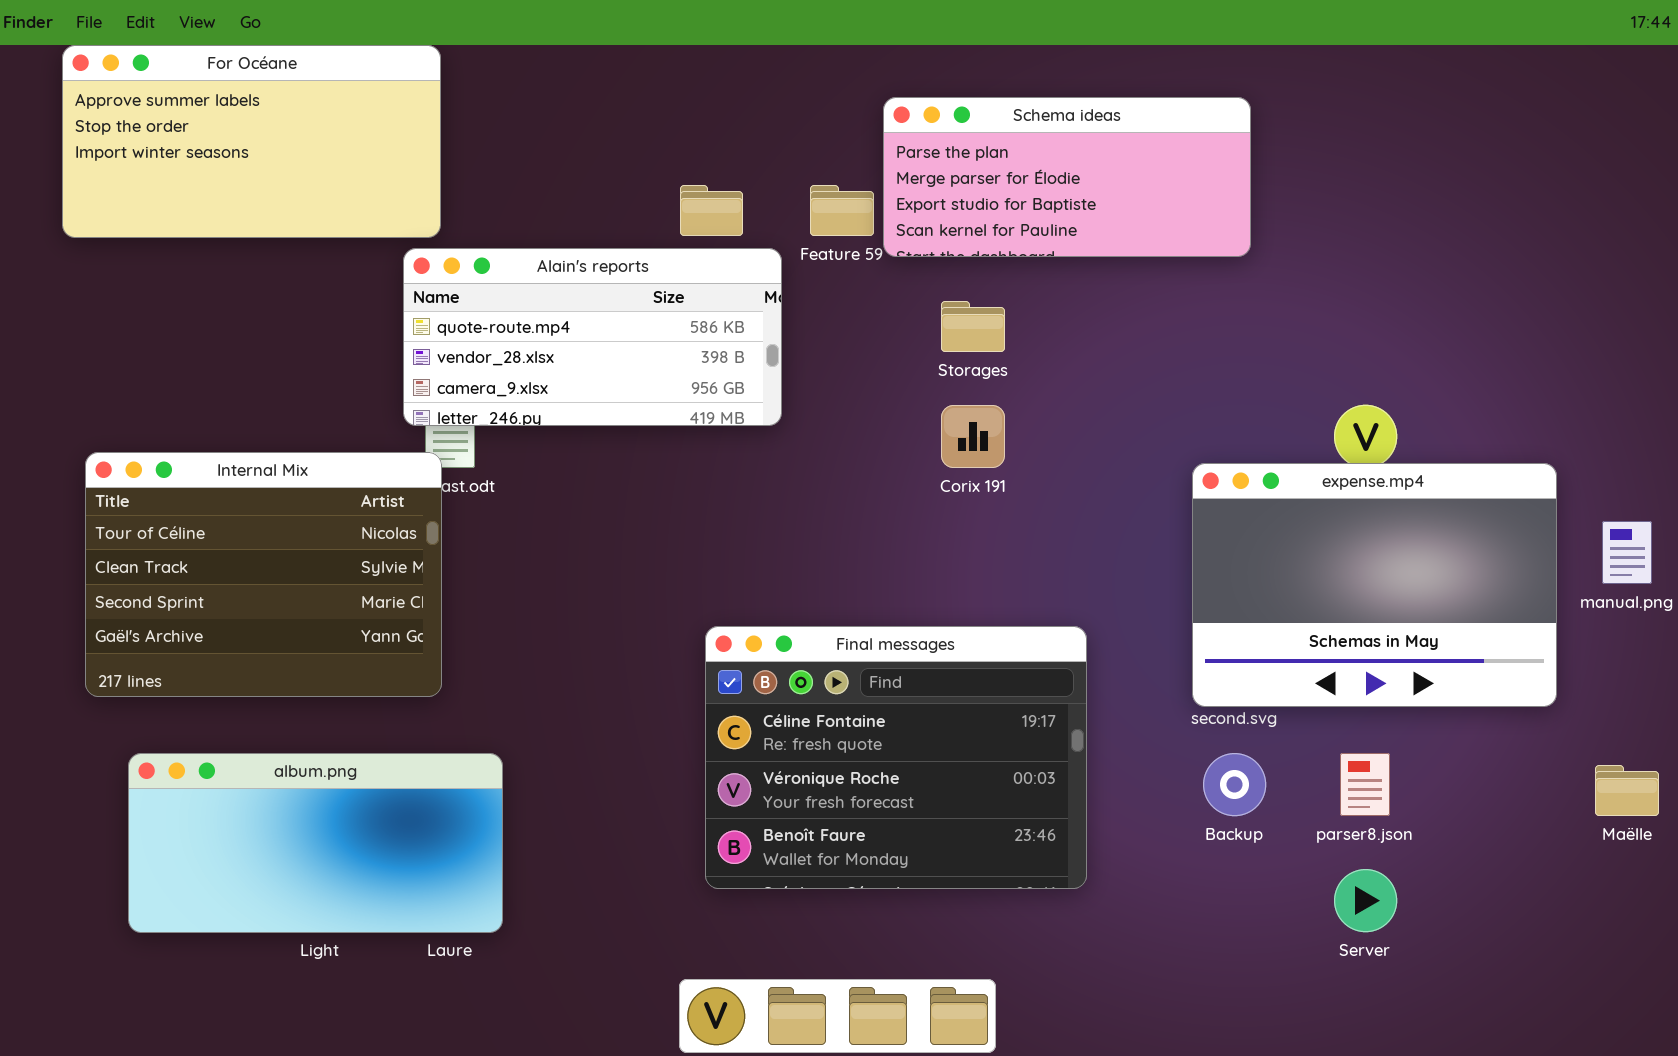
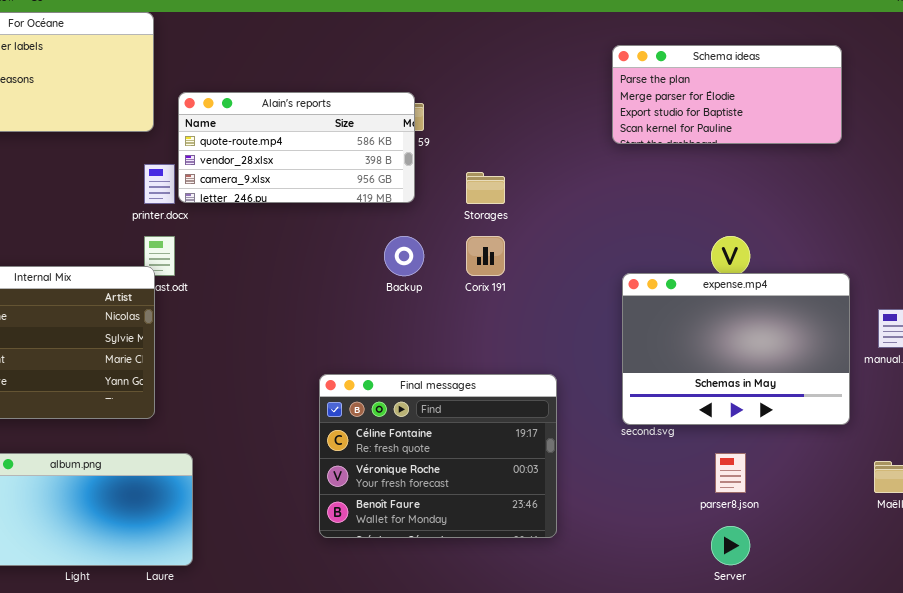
Schema ideas: [883,97,1251,257] -> [612,45,842,144], moved
Alain's reports: [403,248,782,426] -> [178,92,415,203], moved
Backup: [1203,753,1266,816] -> [384,236,424,276], moved

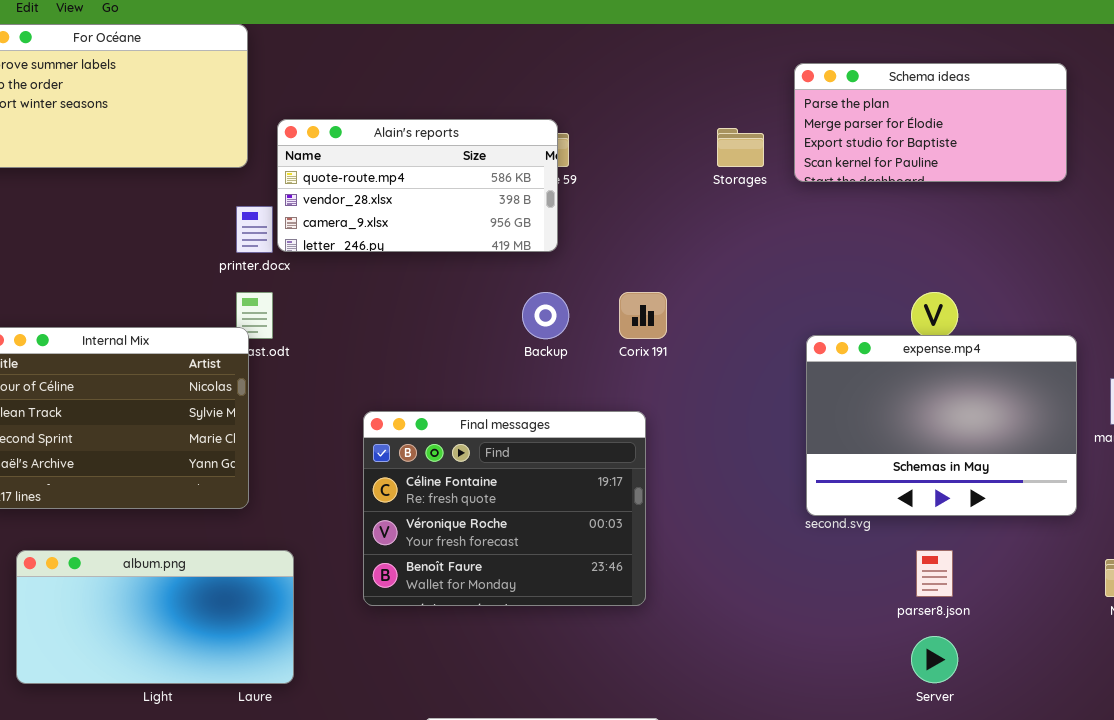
Storages: [466,172,505,204] -> [717,128,764,167], moved
Final messages: [319,374,557,538] -> [363,411,646,606], moved

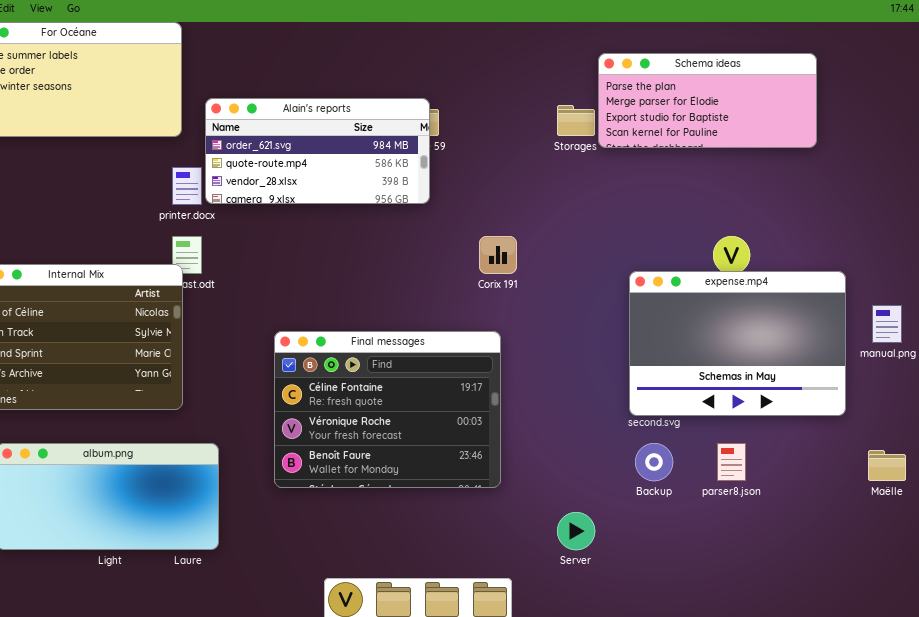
Schema ideas: [794,63,1067,182] -> [598,53,817,148], moved
Alain's reports: [277,119,558,252] -> [205,98,430,204], scrolled up 1 row
Backup: [522,292,569,339] -> [635,443,673,481], moved
Server: [911,636,958,683] -> [557,512,595,550], moved

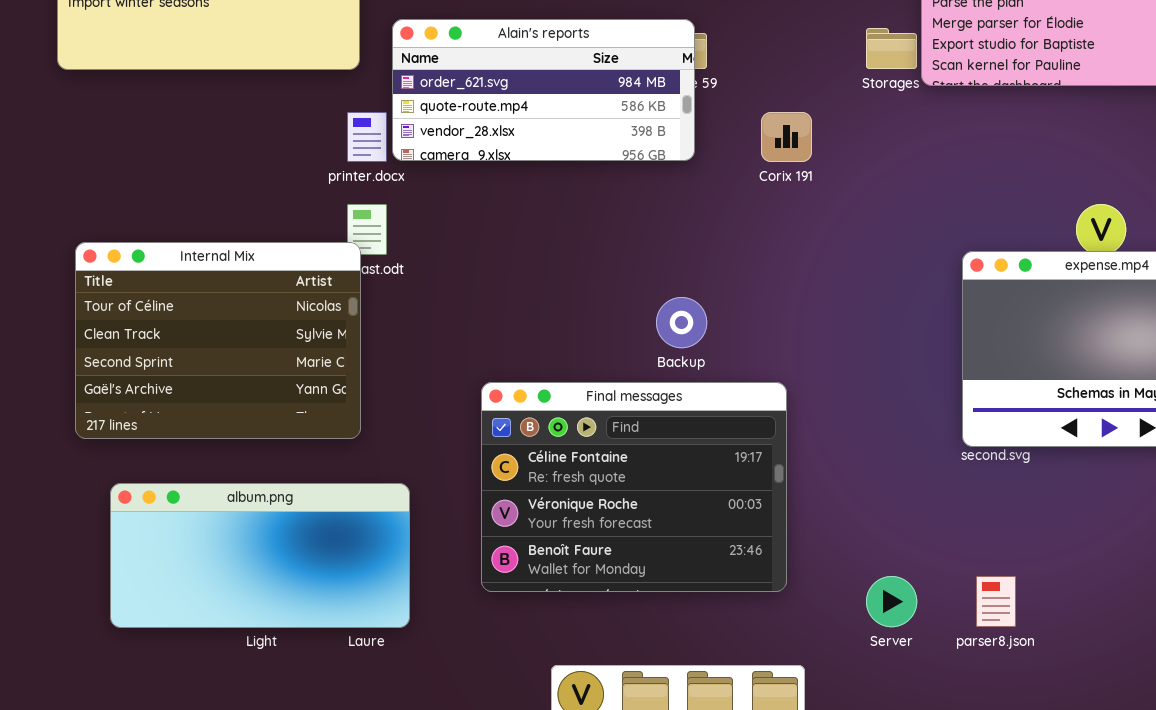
Corix 191: [479,236,517,274] -> [761,112,812,162], moved
Final messages: [274,331,501,488] -> [481,382,787,592], moved
Backup: [635,443,673,481] -> [656,297,707,348], moved
parser8.json: [717,443,746,481] -> [976,576,1016,627], moved

